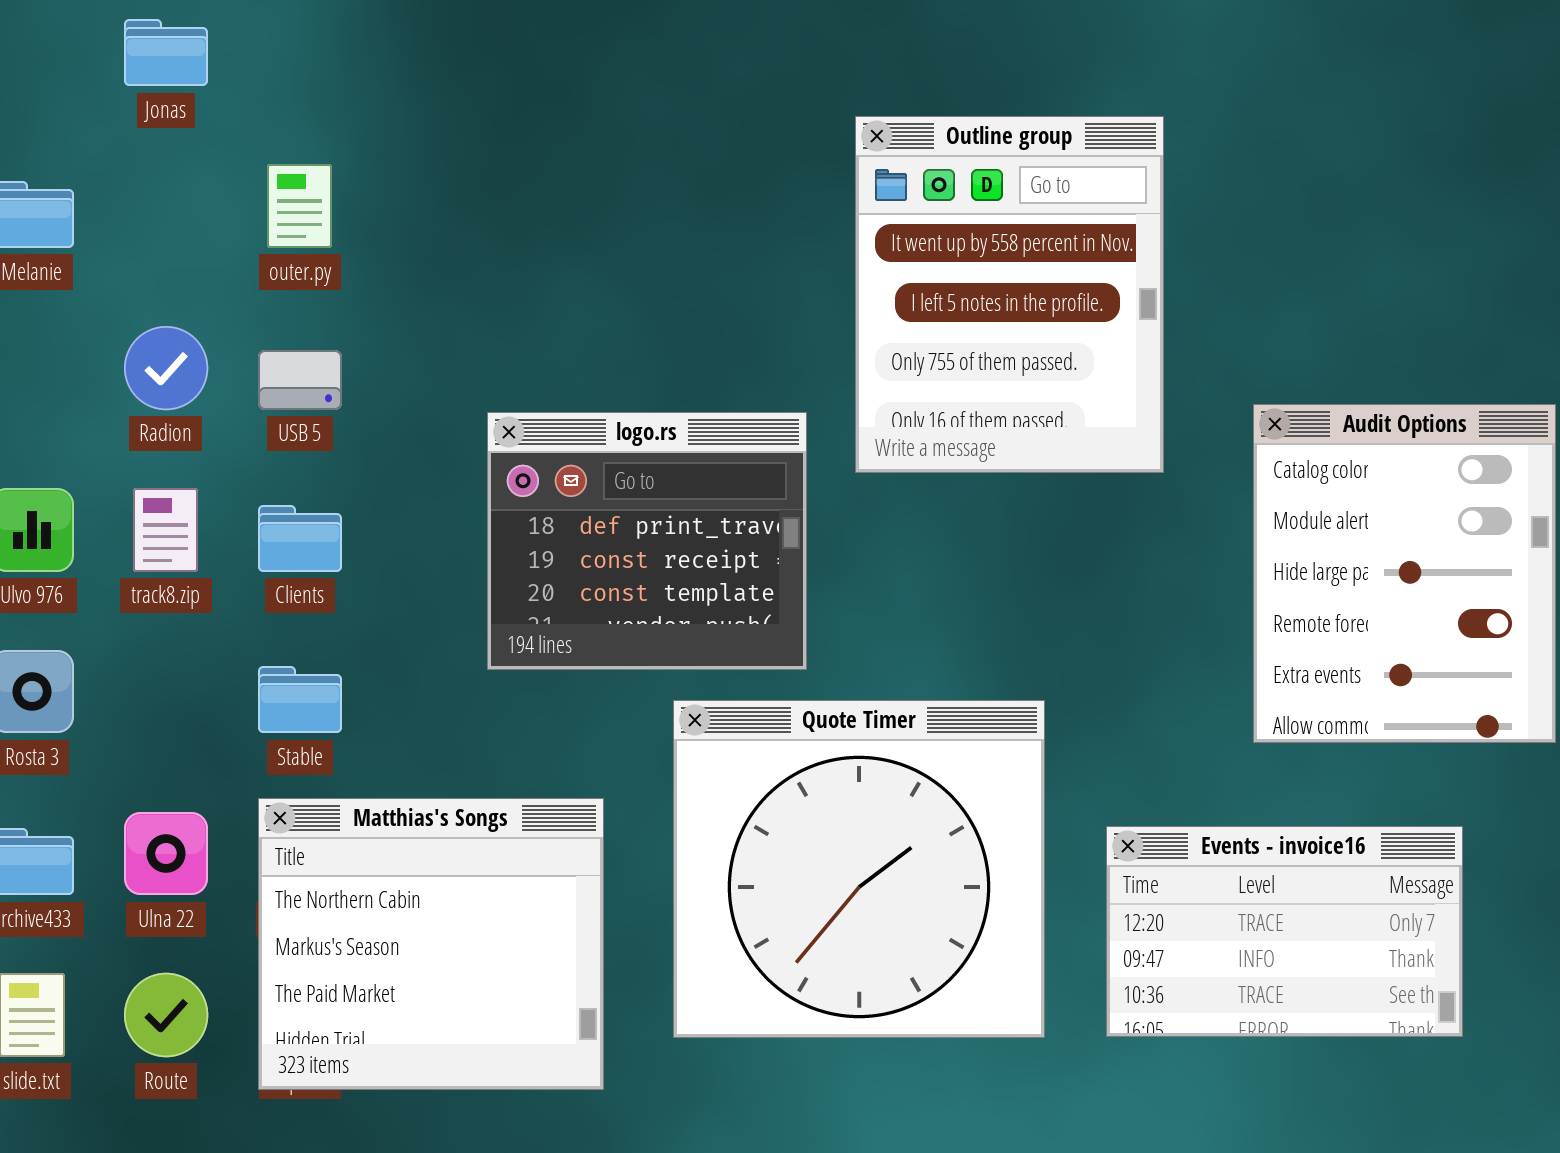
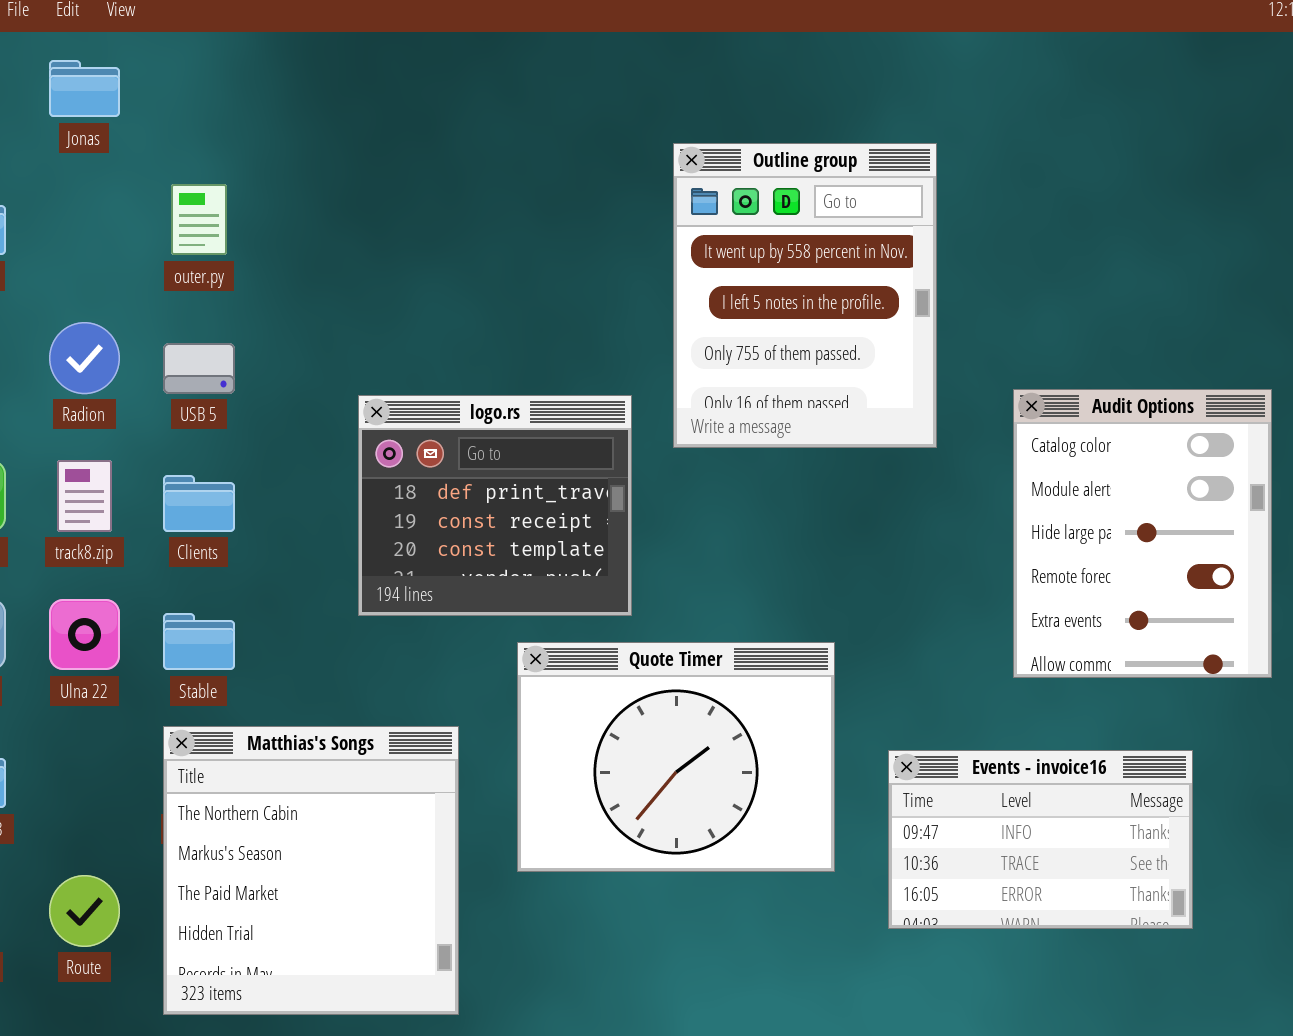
Quote Timer: [673,700,1045,1038] -> [517,642,835,872], resized
Matthias's Songs: [258,798,604,1090] -> [163,726,459,1015], resized
Ulna 22: [124,812,208,895] -> [49,599,120,670], moved
Events - invoice16: [1106,826,1463,1037] -> [888,750,1193,929], scrolled down 1 row

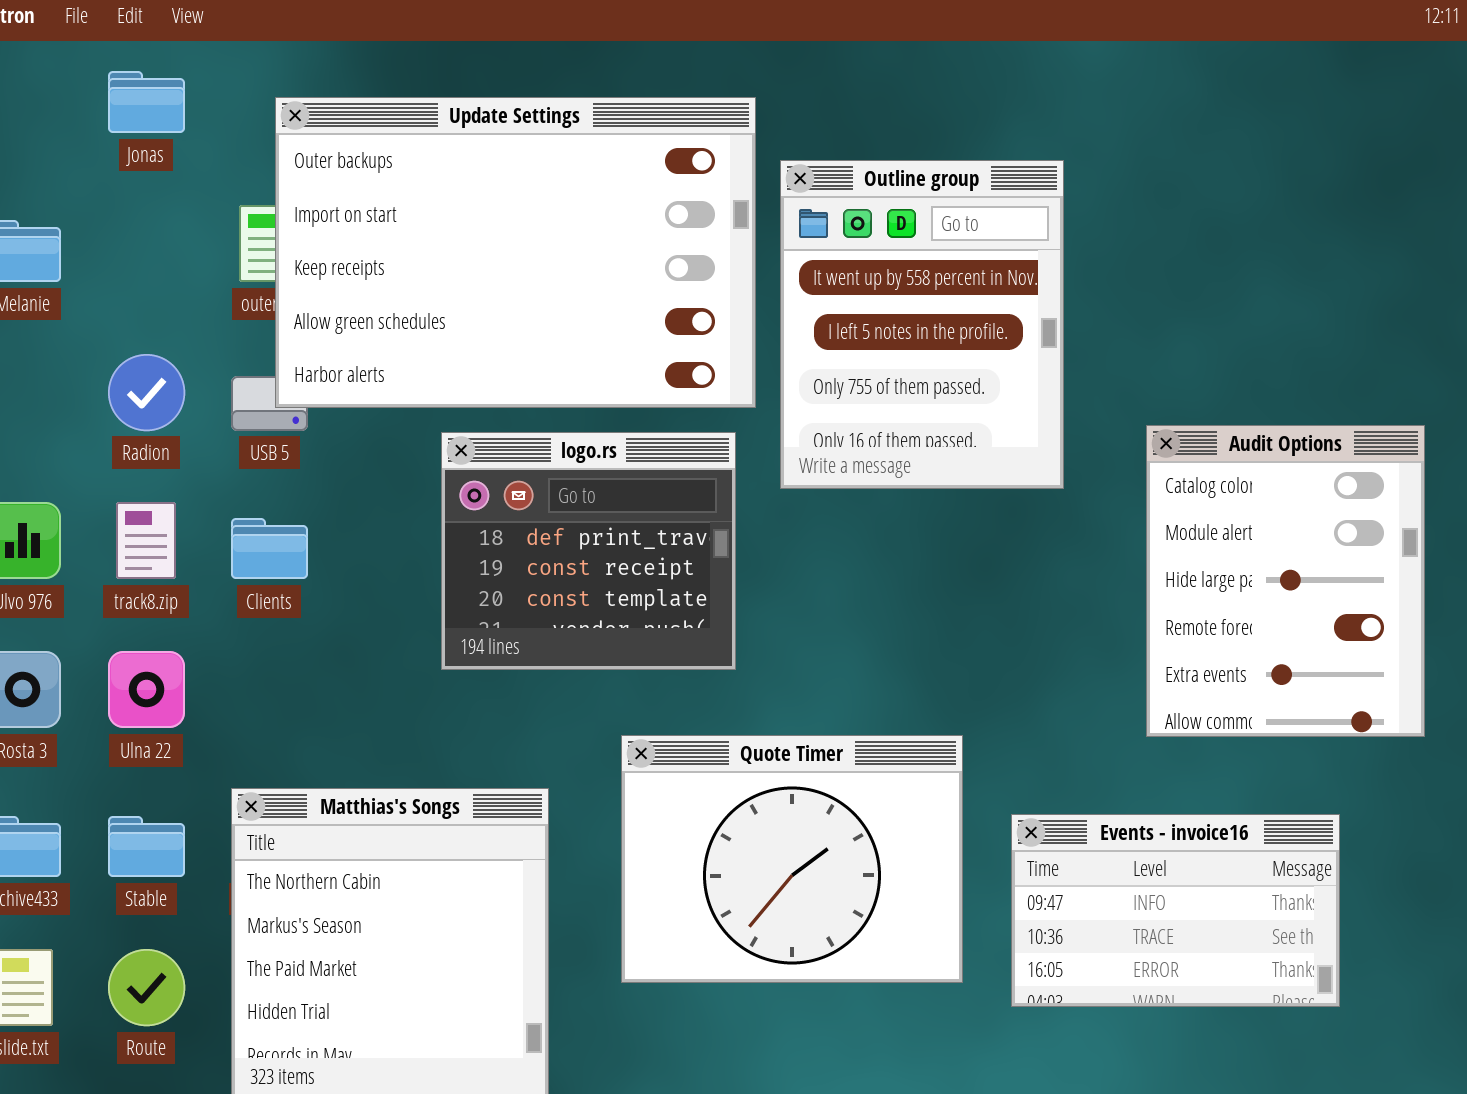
Update Settings: none -> [275,97,756,408], opened
Stable: [163,613,235,670] -> [108,816,185,877], moved
Quote Timer: [517,642,835,872] -> [621,735,963,983], moved

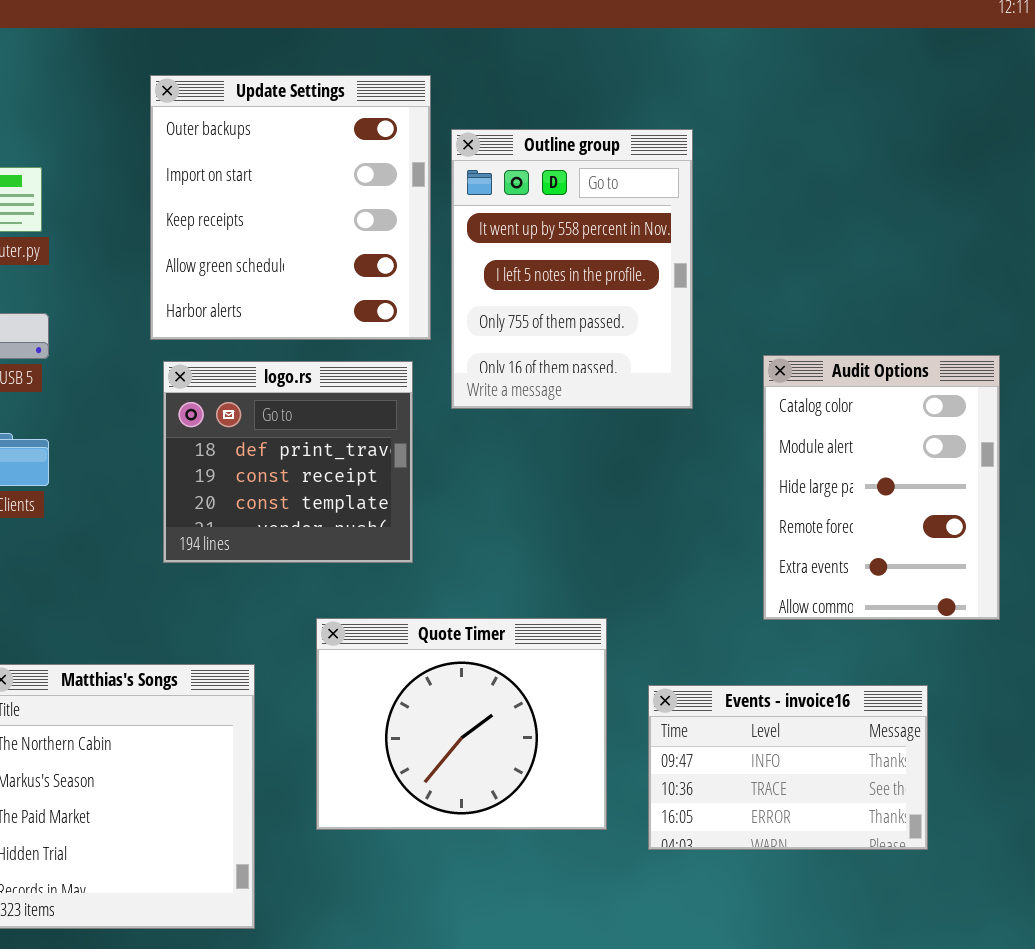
Update Settings: [275,97,756,408] -> [150,75,431,340], resized

